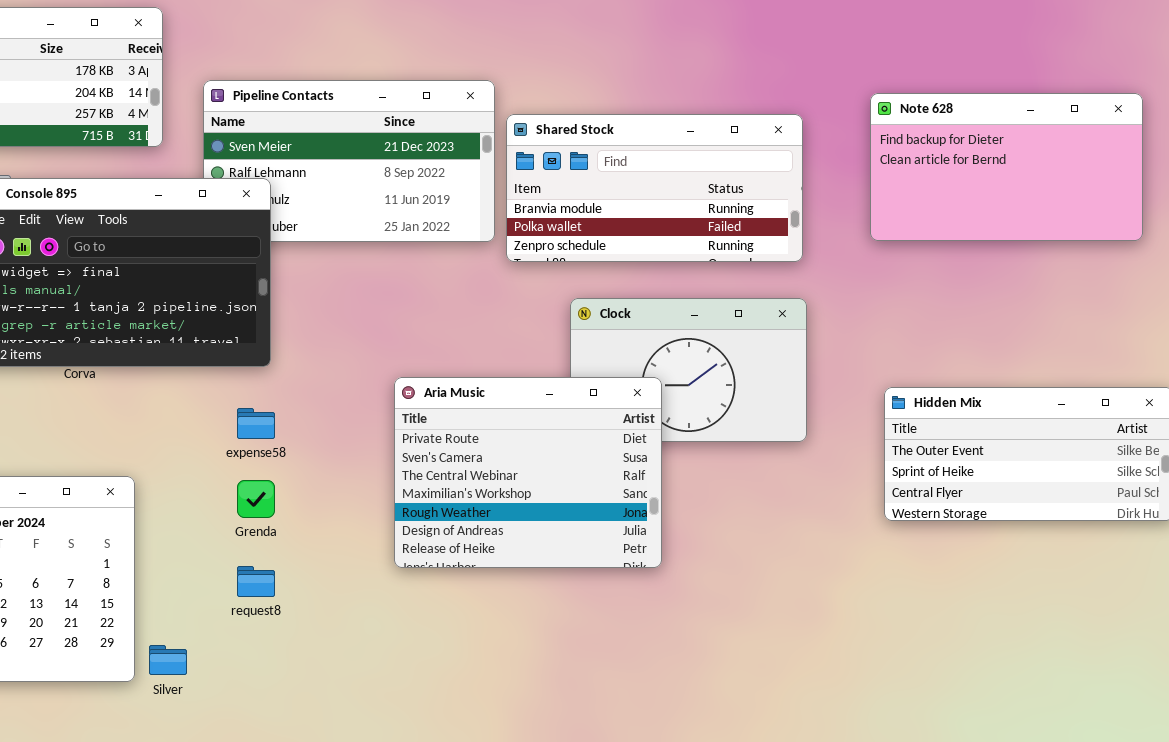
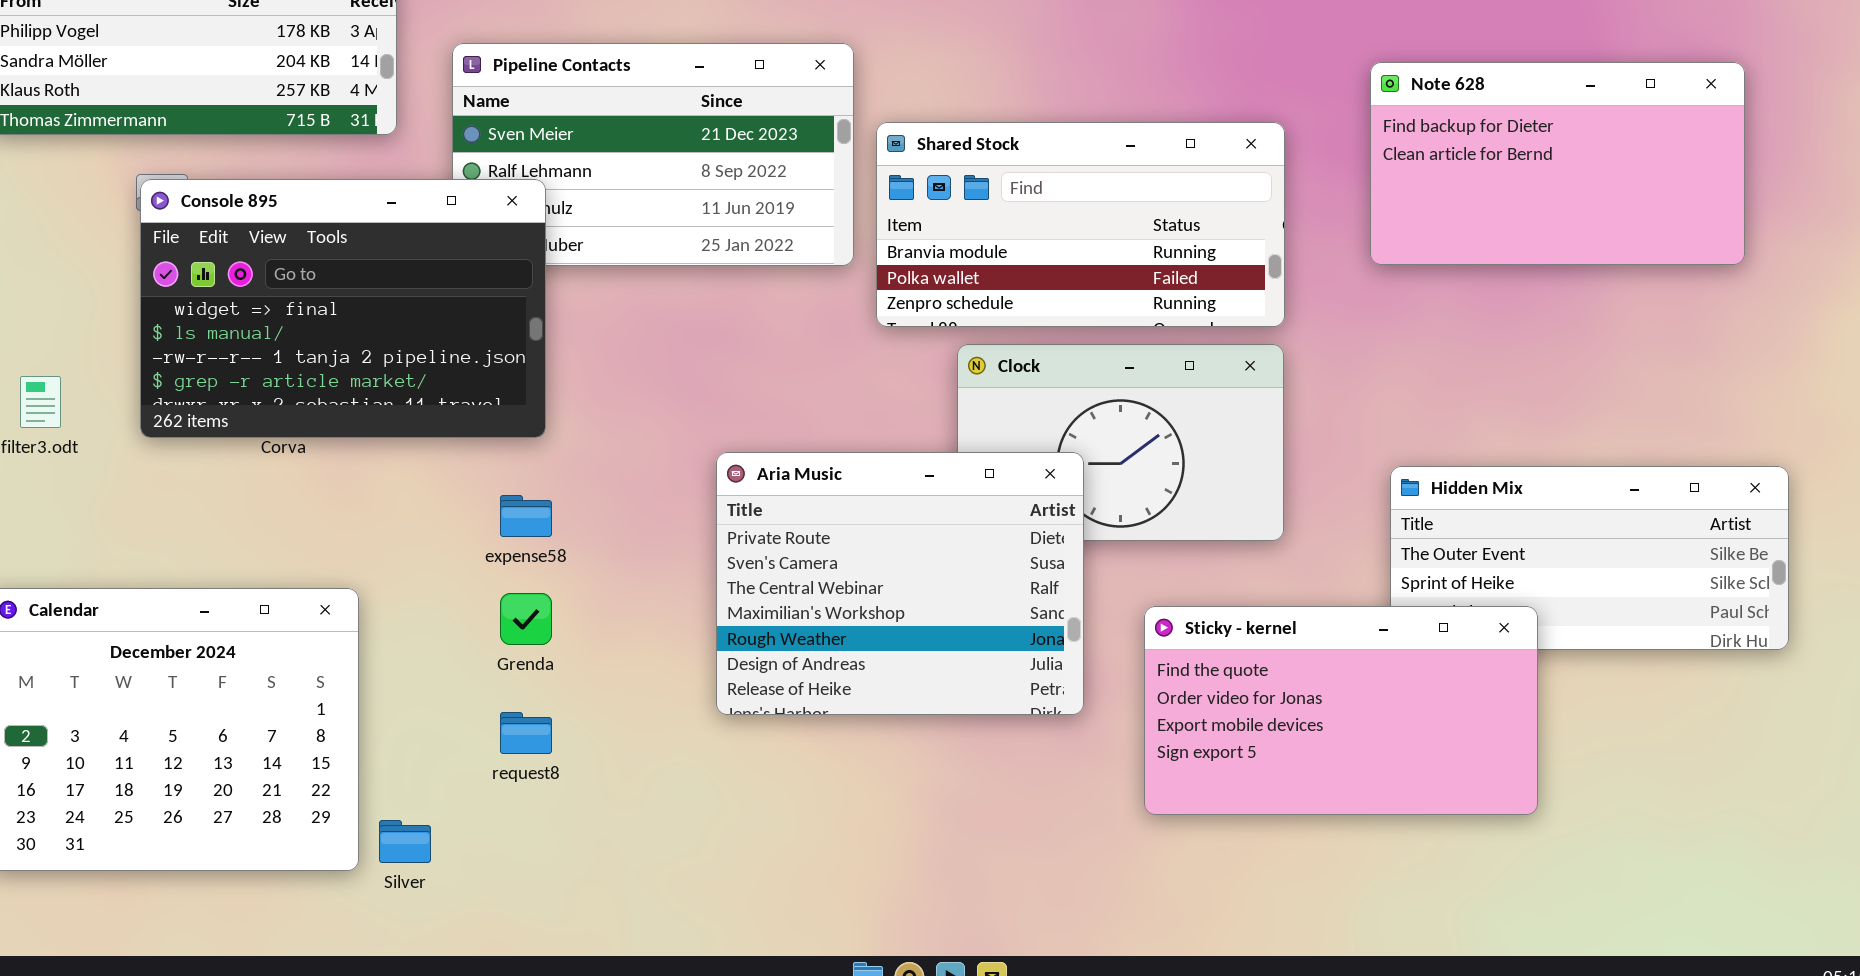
Shared Stock: [506,114,803,262] -> [876,122,1285,327], moved
Sticky - kernel: none -> [1144,606,1538,815], opened

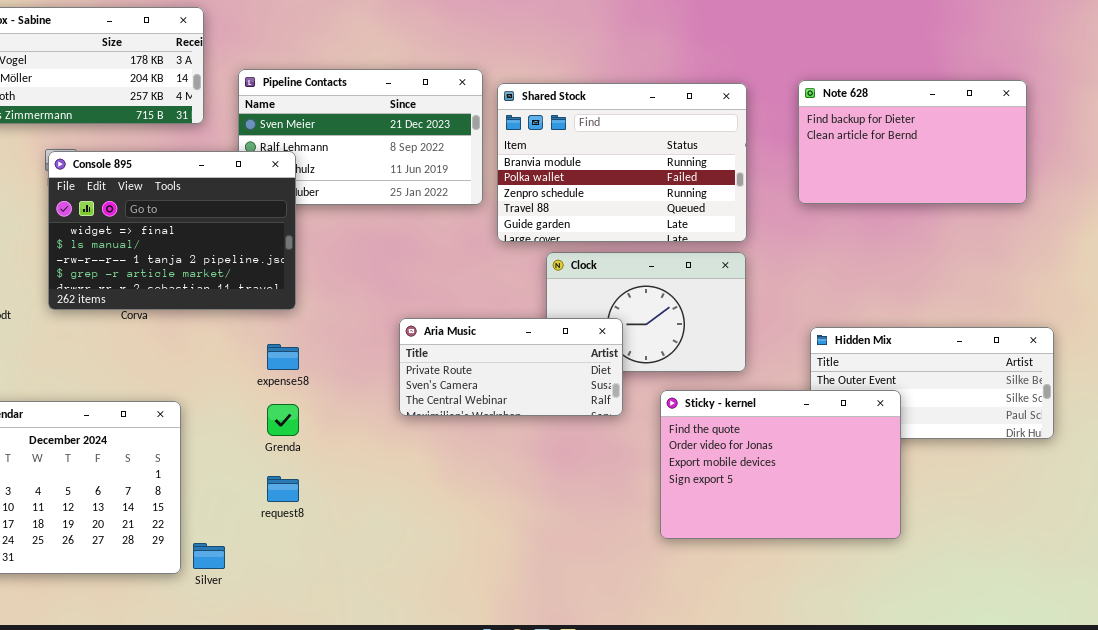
Shared Stock: [876,122,1285,327] -> [497,83,747,242], resized
Aria Music: [716,452,1084,715] -> [399,318,623,416], resized
Sticky - kernel: [1144,606,1538,815] -> [660,390,901,539], resized

